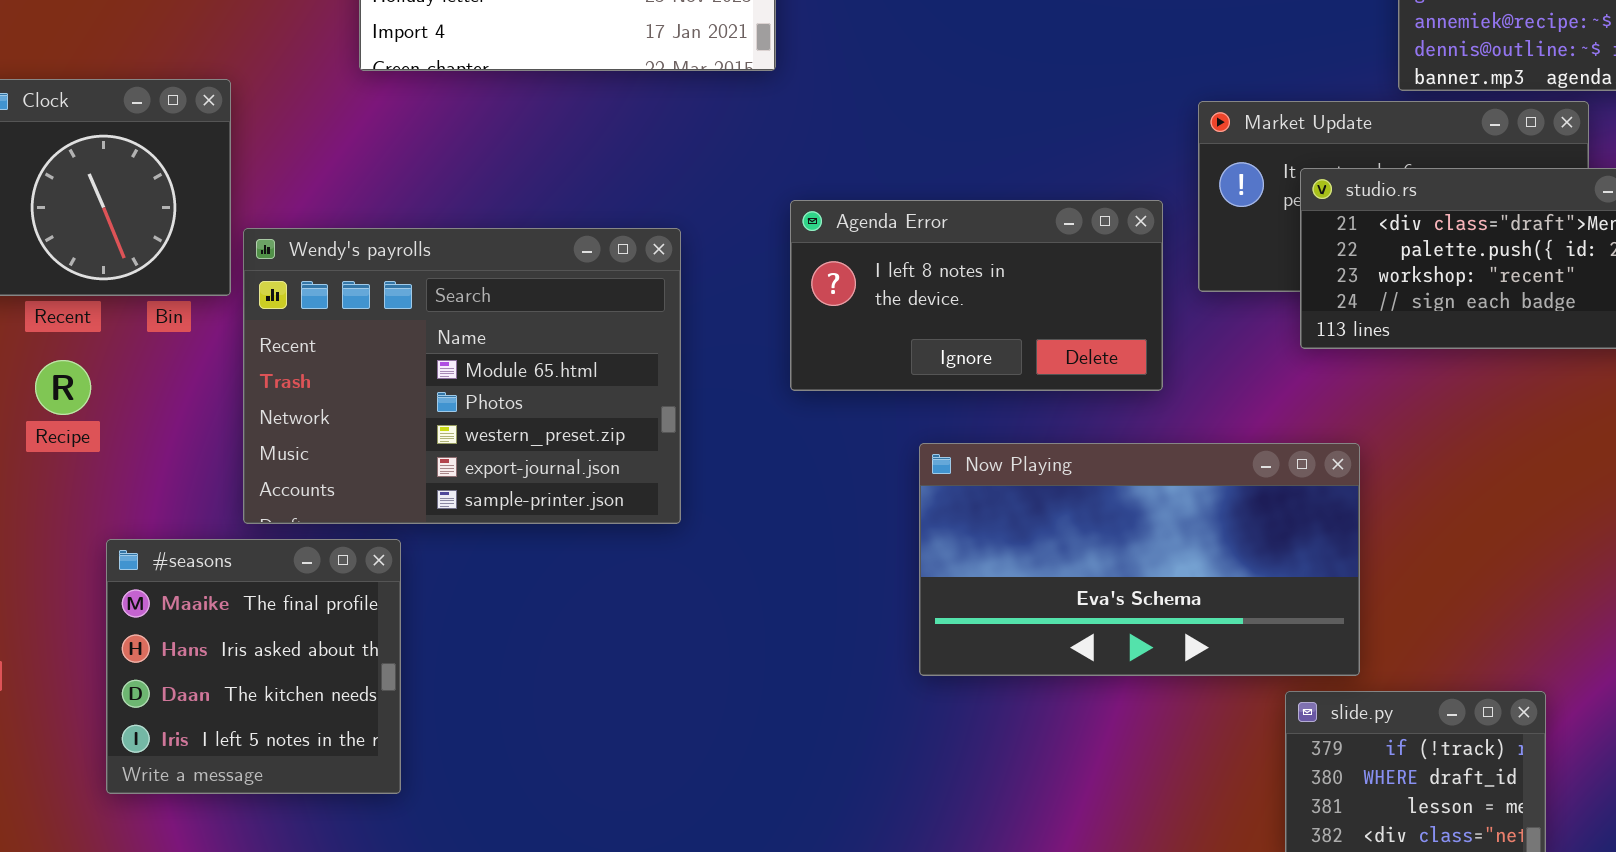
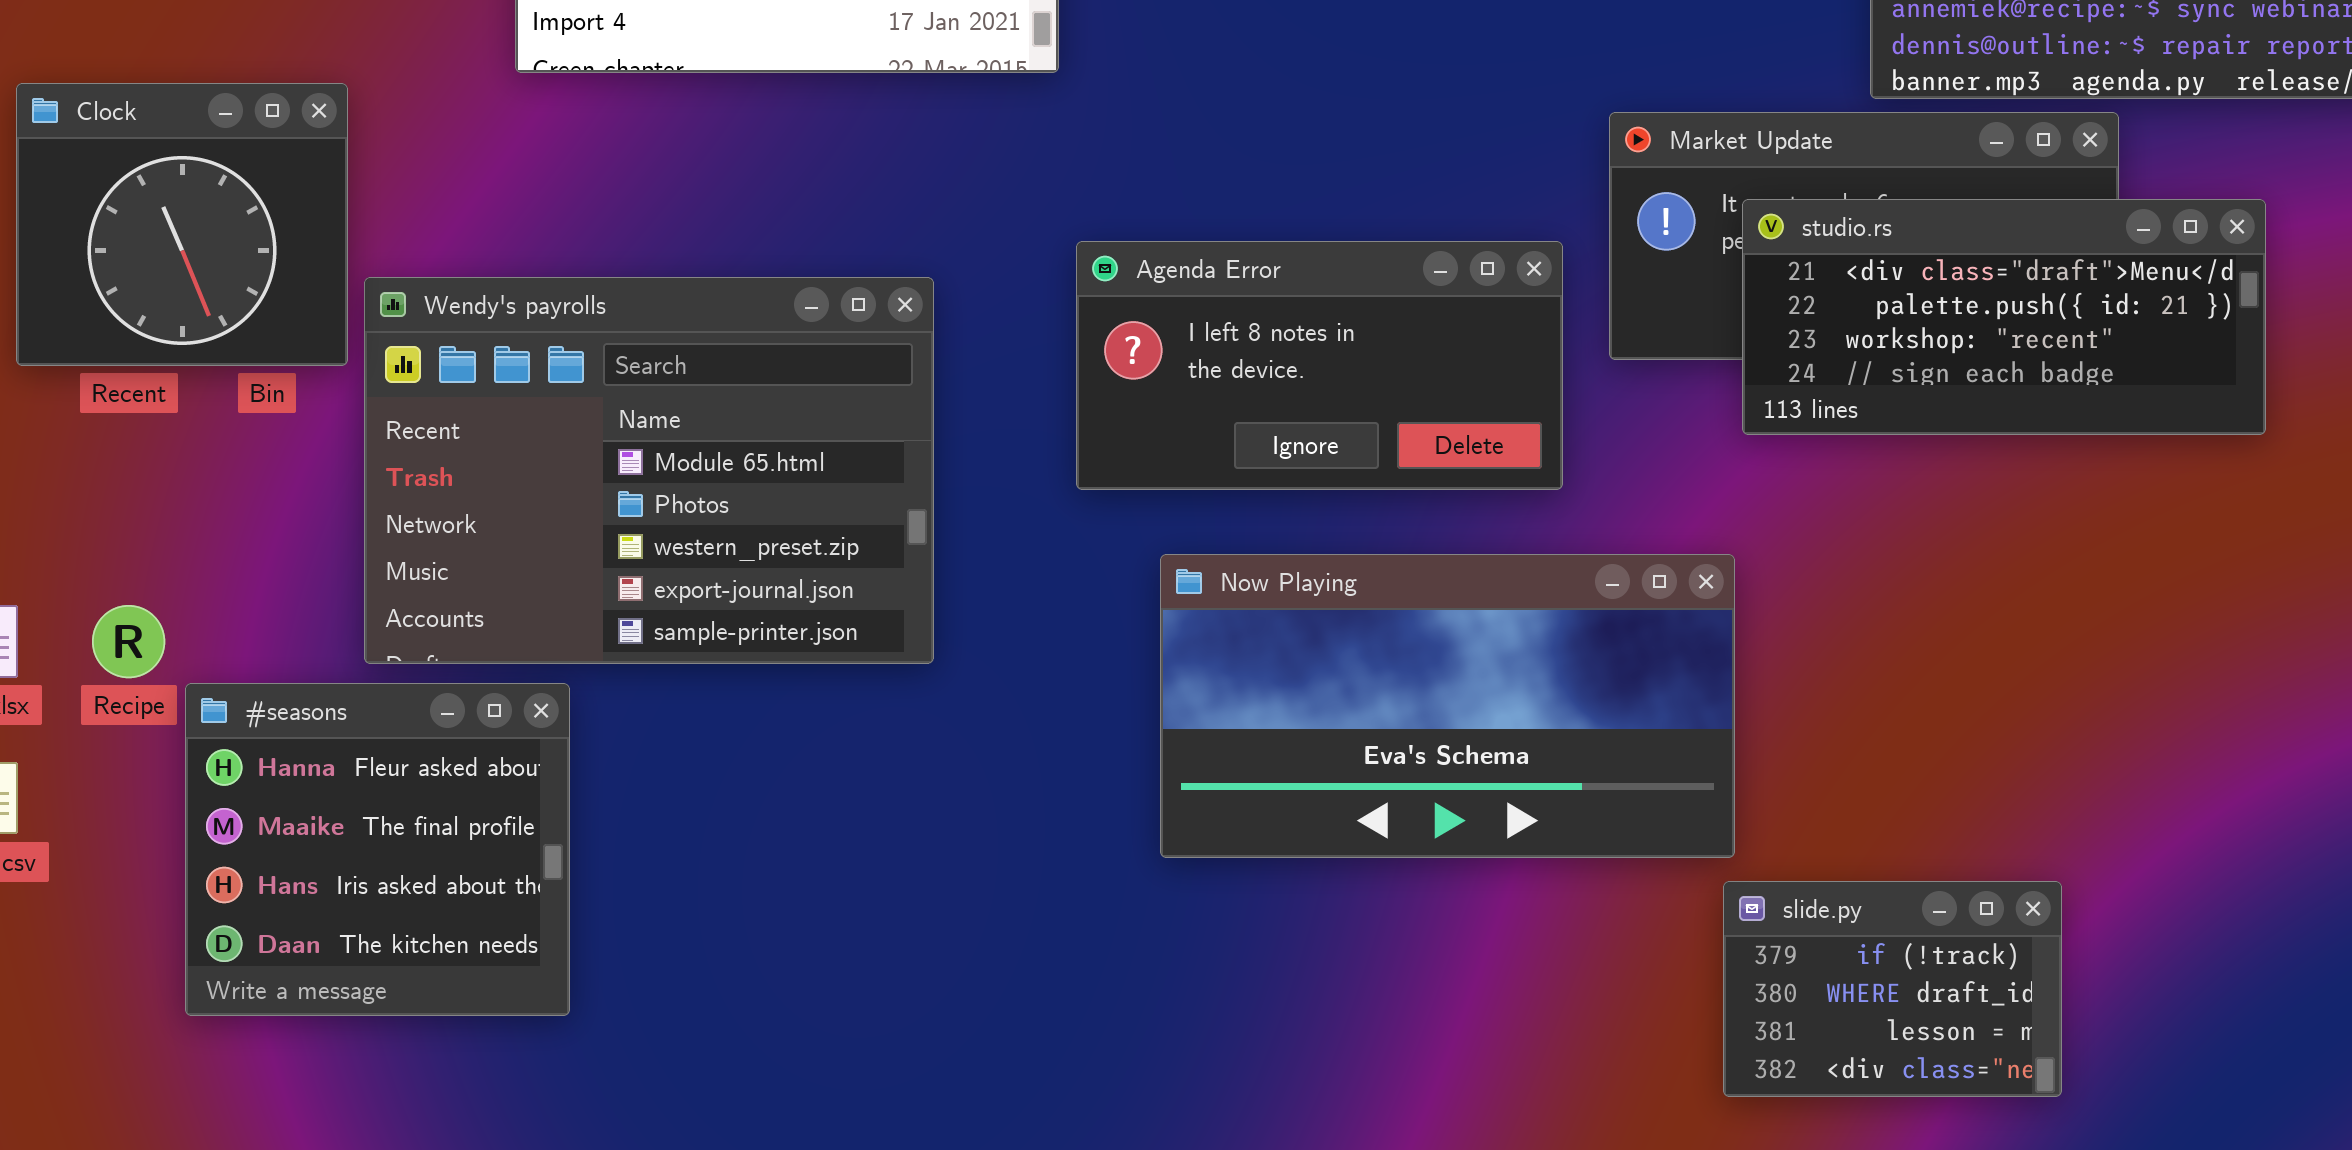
Recipe: [35,360,91,415] -> [92,605,165,678], moved
Now Playing: [919,443,1360,676] -> [1160,554,1735,858], moved
#seasons: [106,539,401,794] -> [185,683,570,1016], scrolled up 1 row

